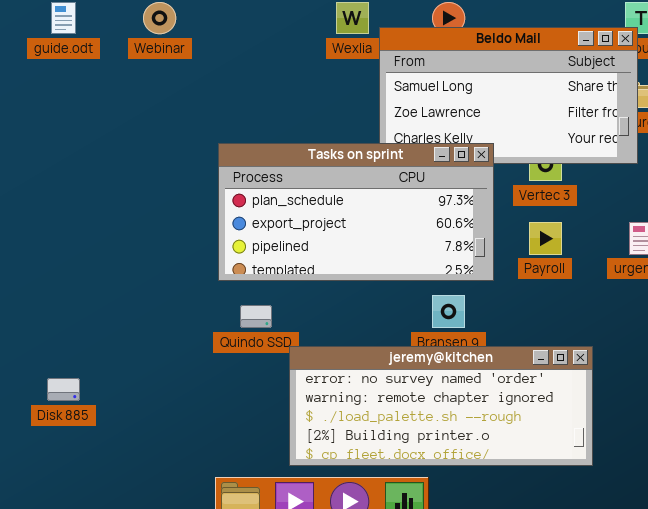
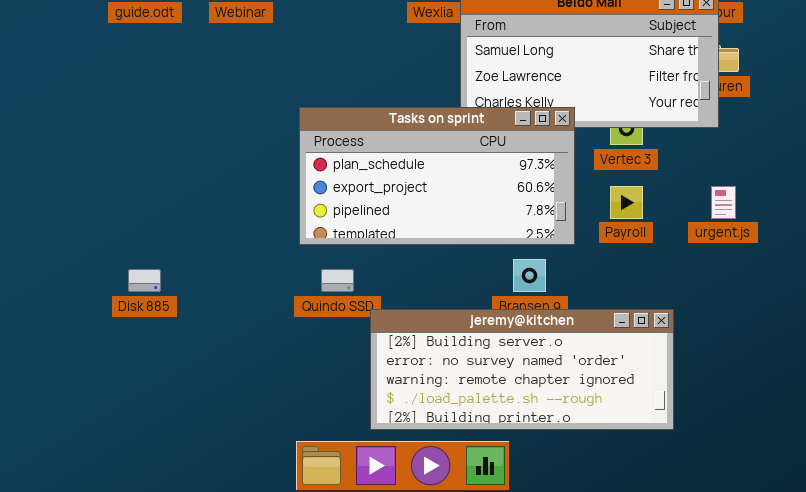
jeremy@kitchen: [289,346,593,466] -> [370,309,674,430], scrolled up 1 row
Disk 885: [47,378,80,401] -> [128,269,161,292], moved

